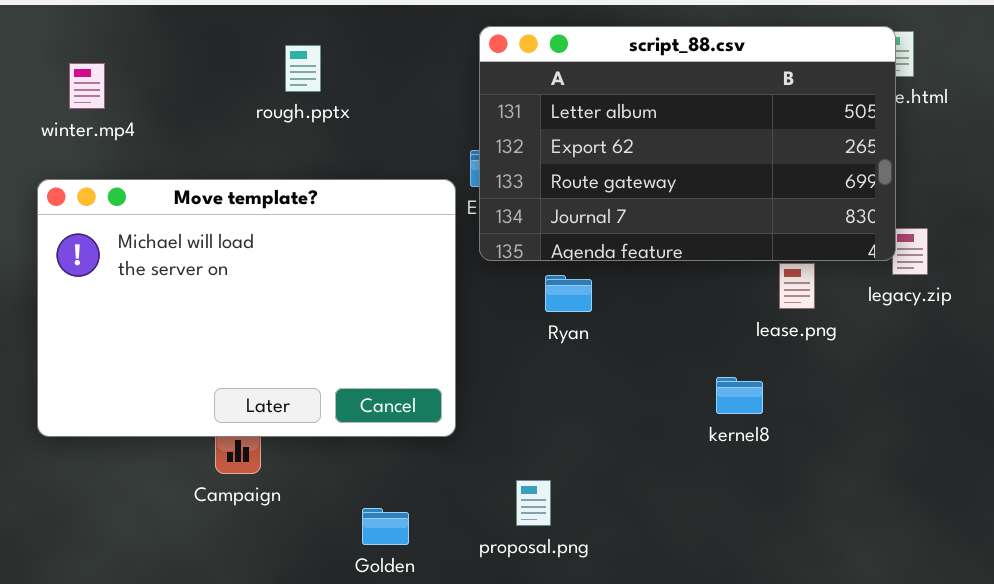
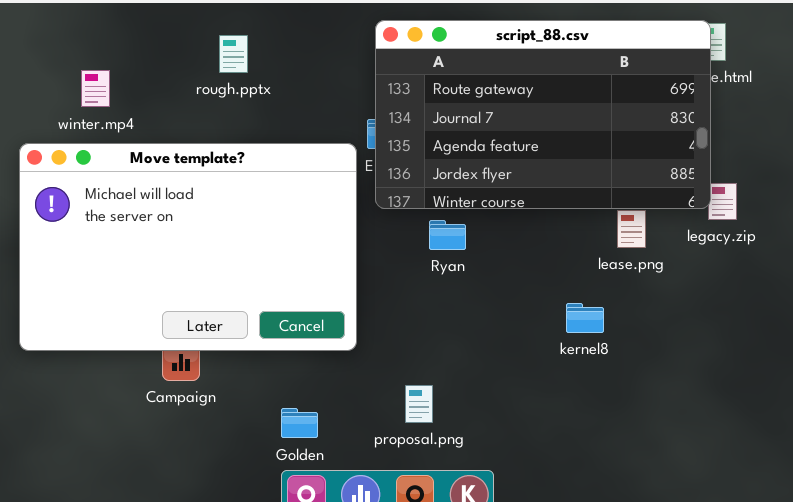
script_88.csv: [479,26,896,261] -> [375,20,711,209], scrolled down 2 rows
winter.mp4: [69,63,105,109] -> [81,70,110,107], moved

